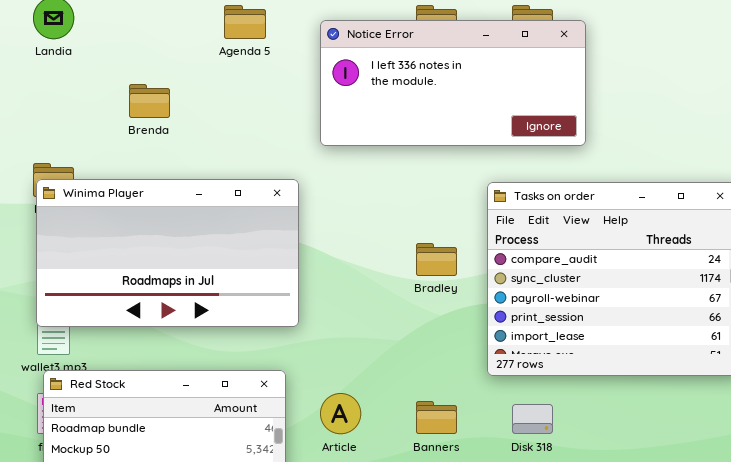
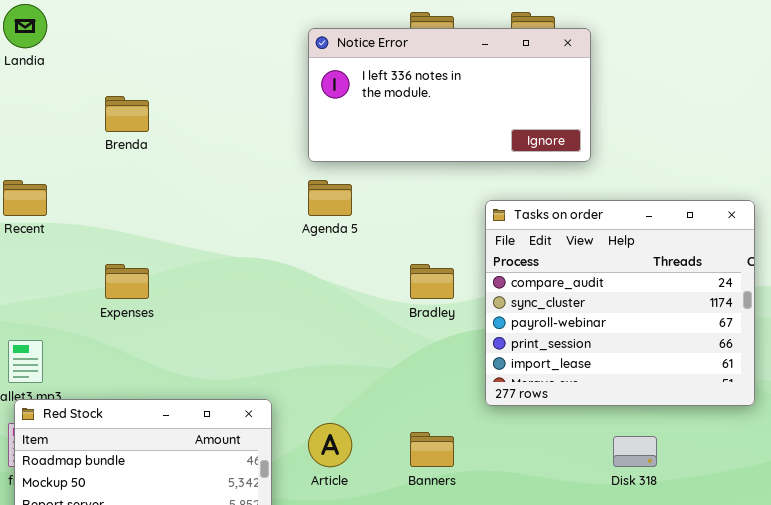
Agenda 5: [224,5,266,39] -> [308,180,352,216], moved
Winima Player: [36,179,299,327] -> none, closed
Disk 318: [512,404,553,434] -> [613,436,657,467], moved

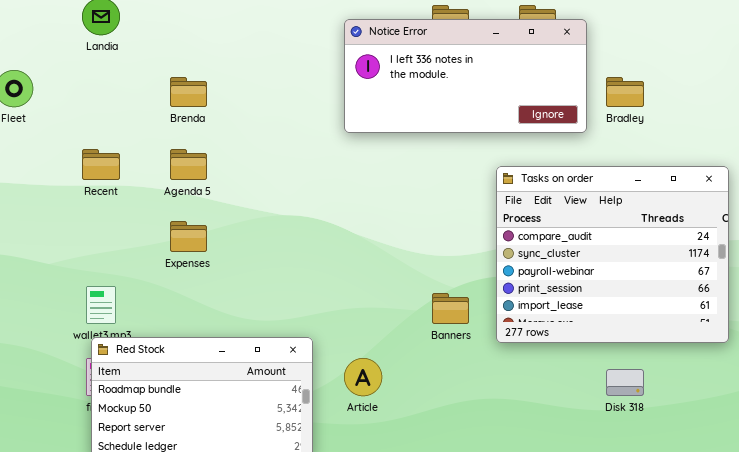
Agenda 5: [308,180,352,216] -> [170,149,207,180], moved
Bradley: [410,264,454,299] -> [606,77,644,107], moved
Banners: [410,432,454,467] -> [432,293,469,324], moved

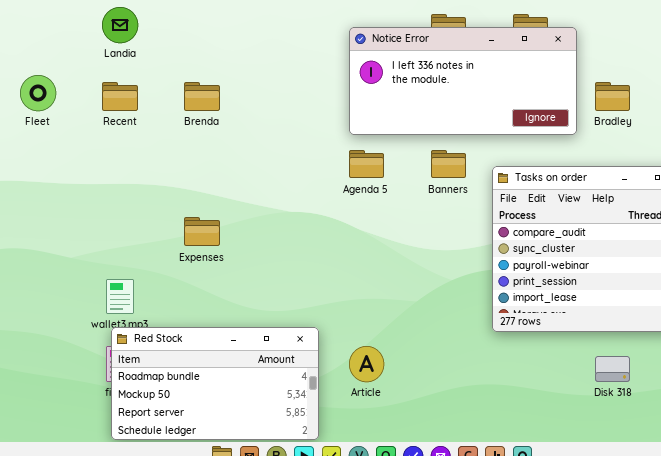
Recent: [82,149,120,180] -> [102,82,138,111], moved
Agenda 5: [170,149,207,180] -> [349,150,384,178], moved
Banners: [432,293,469,324] -> [431,150,466,178], moved

